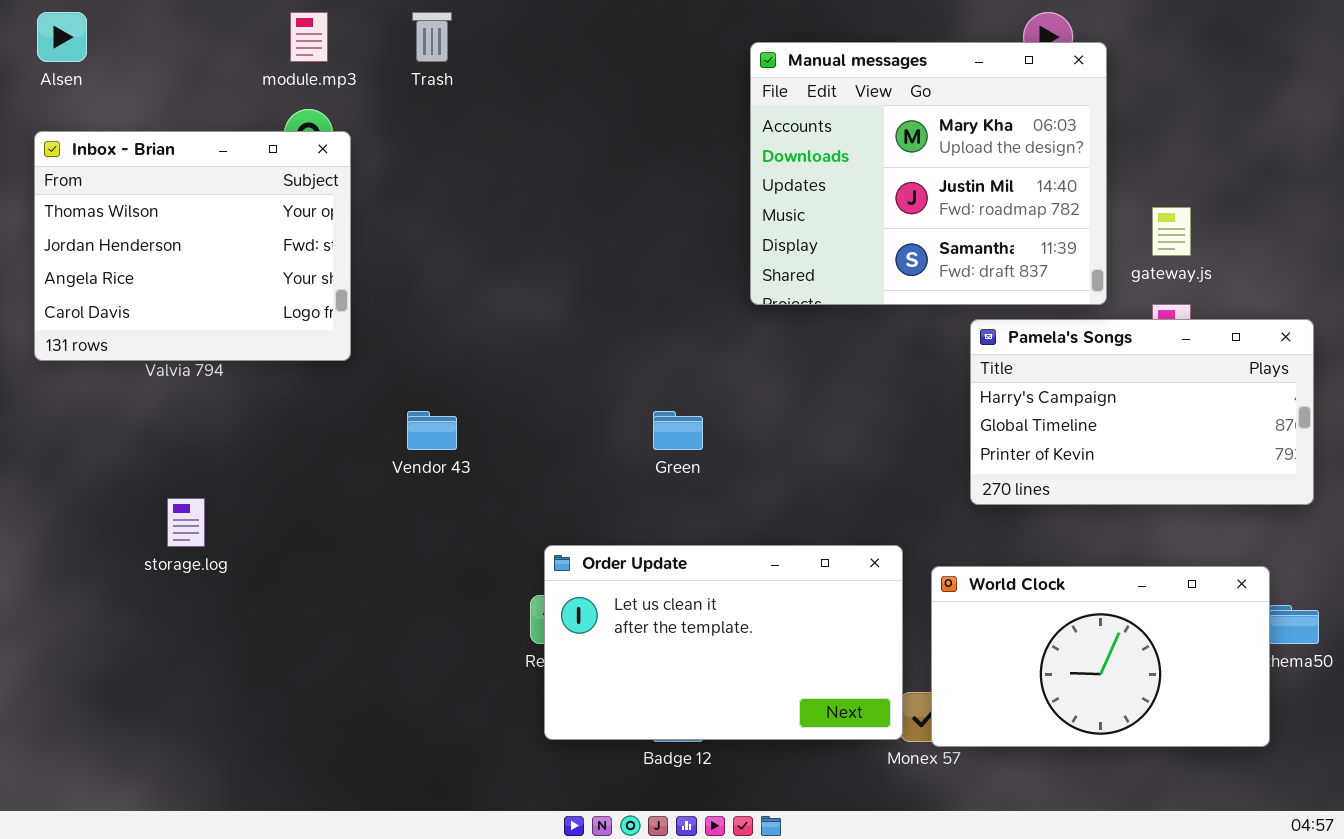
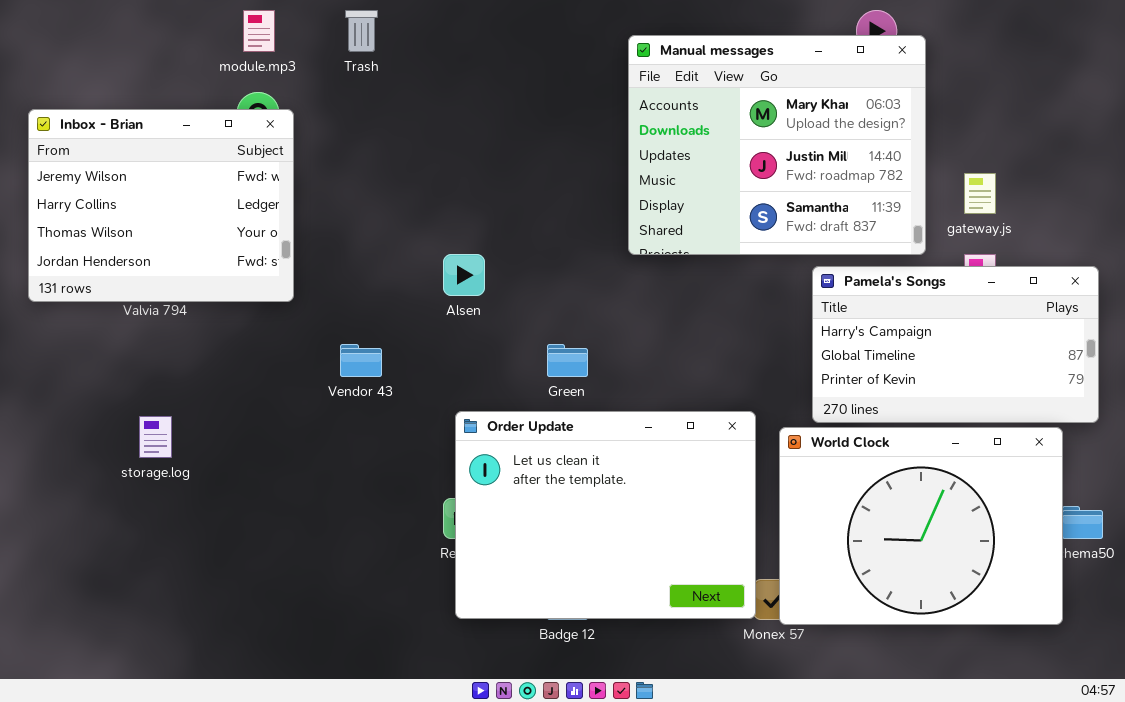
Alsen: [37,12,87,62] -> [443,254,485,296], moved
Inbox - Brian: [34,131,351,361] -> [28,109,294,302], scrolled up 2 rows
Order Update: [544,545,903,740] -> [455,411,756,619], resized
World Clock: [931,566,1270,747] -> [779,427,1063,625], resized

